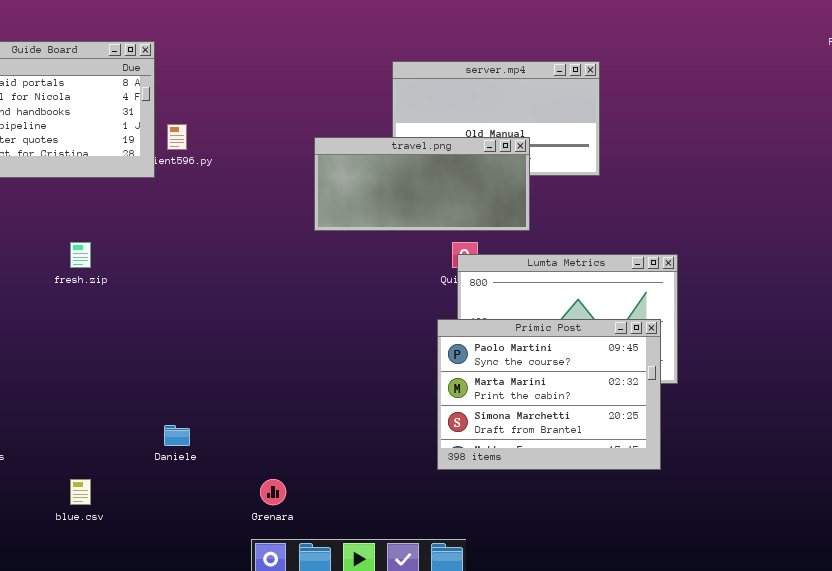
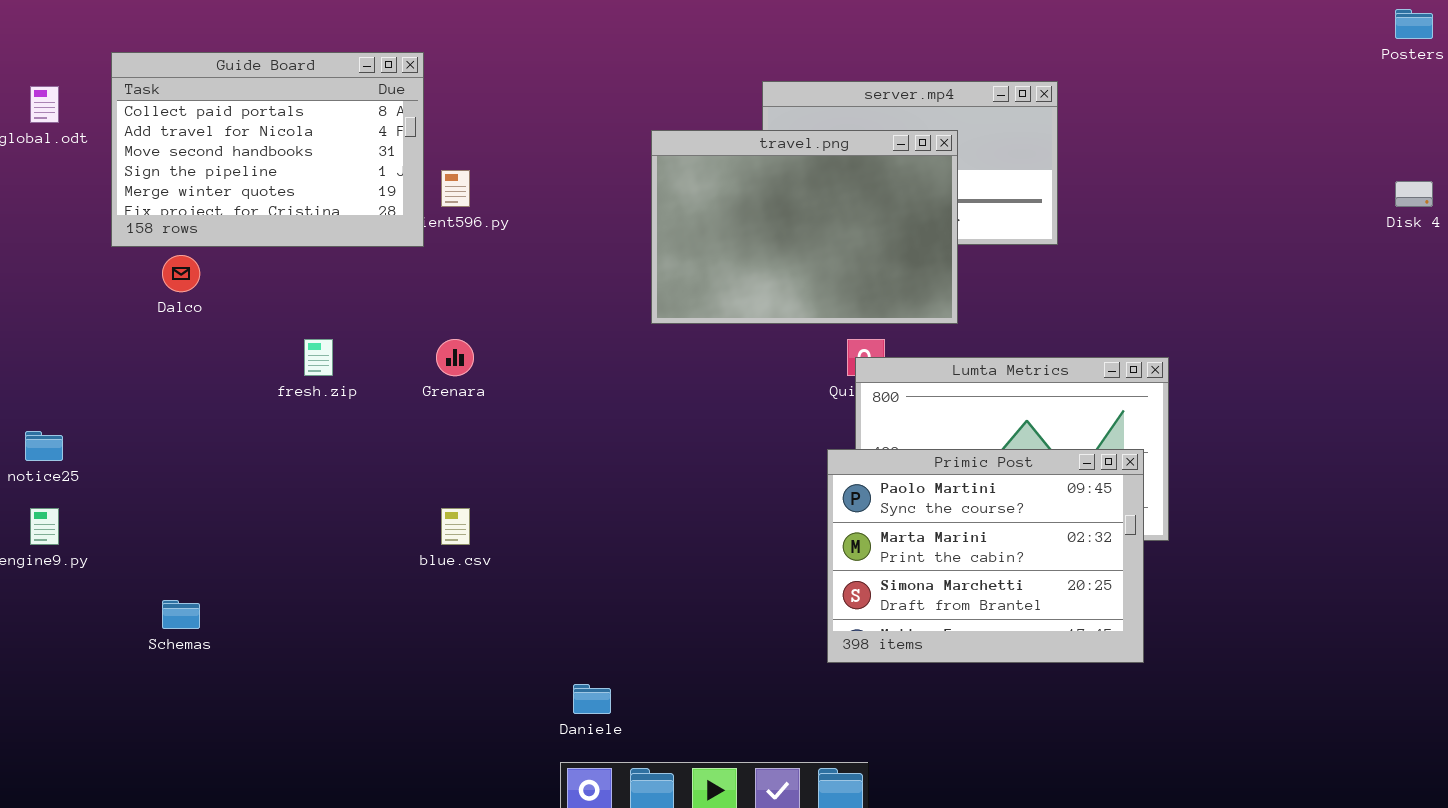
travel.png: [314,137,530,231] -> [651,130,958,324], resized
Daniele: [164,425,190,446] -> [573,684,611,714], moved
blue.csv: [70,479,91,505] -> [441,508,470,545], moved
Grenara: [260,479,286,505] -> [436,339,474,376], moved

